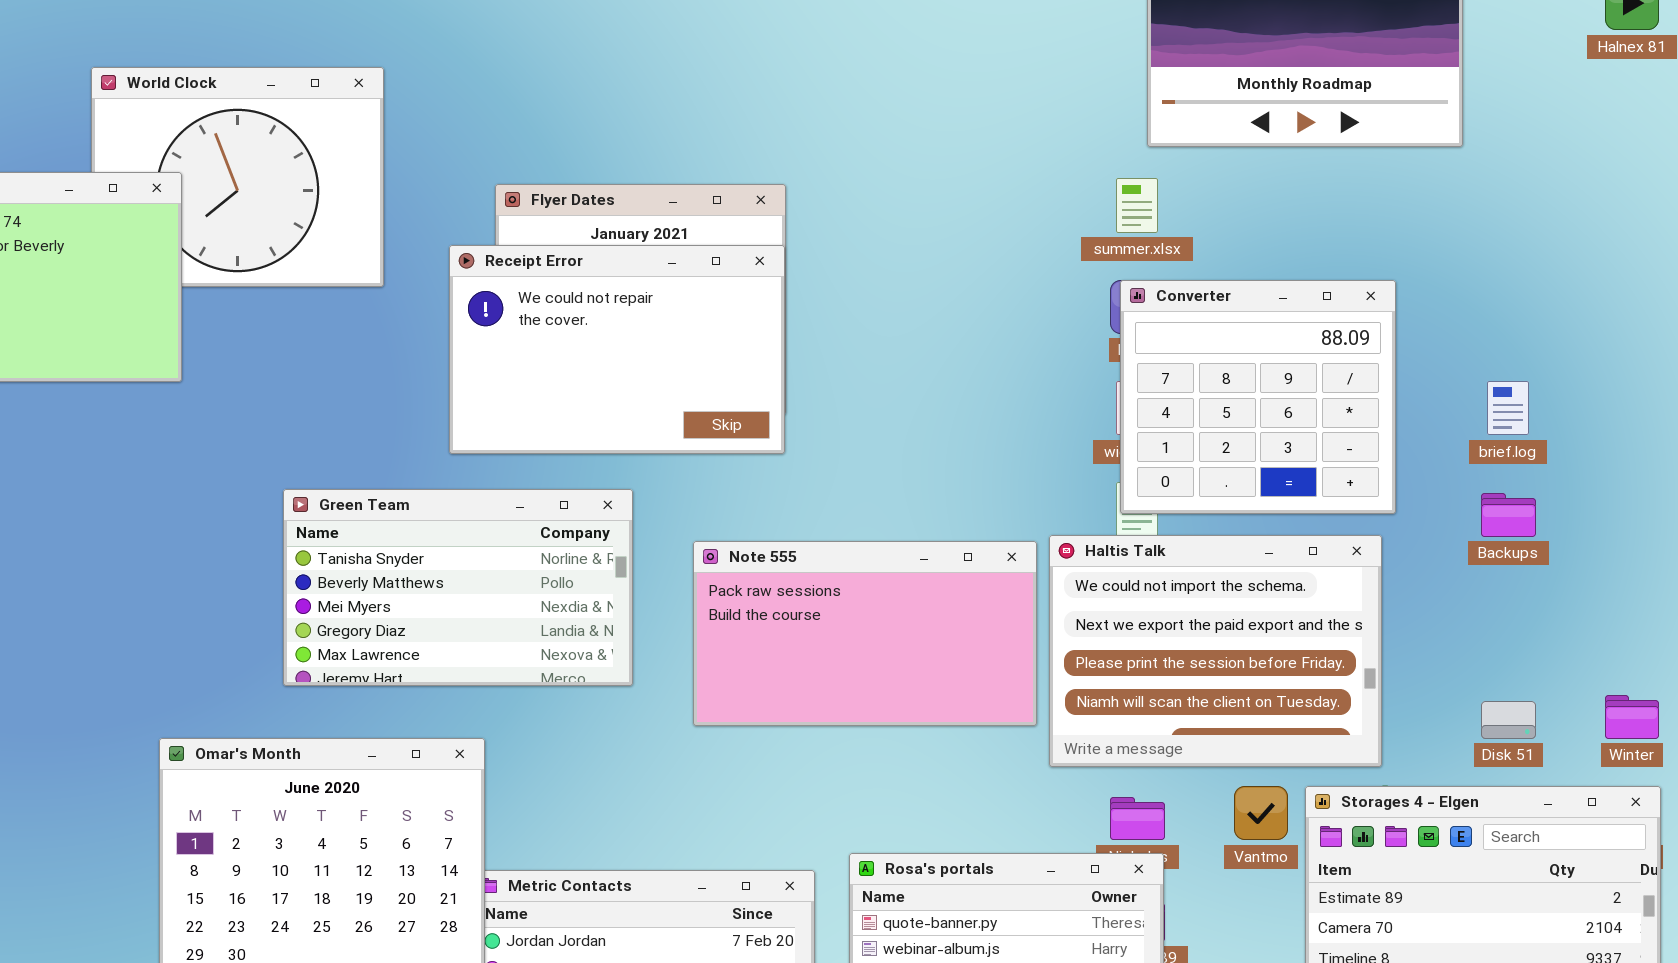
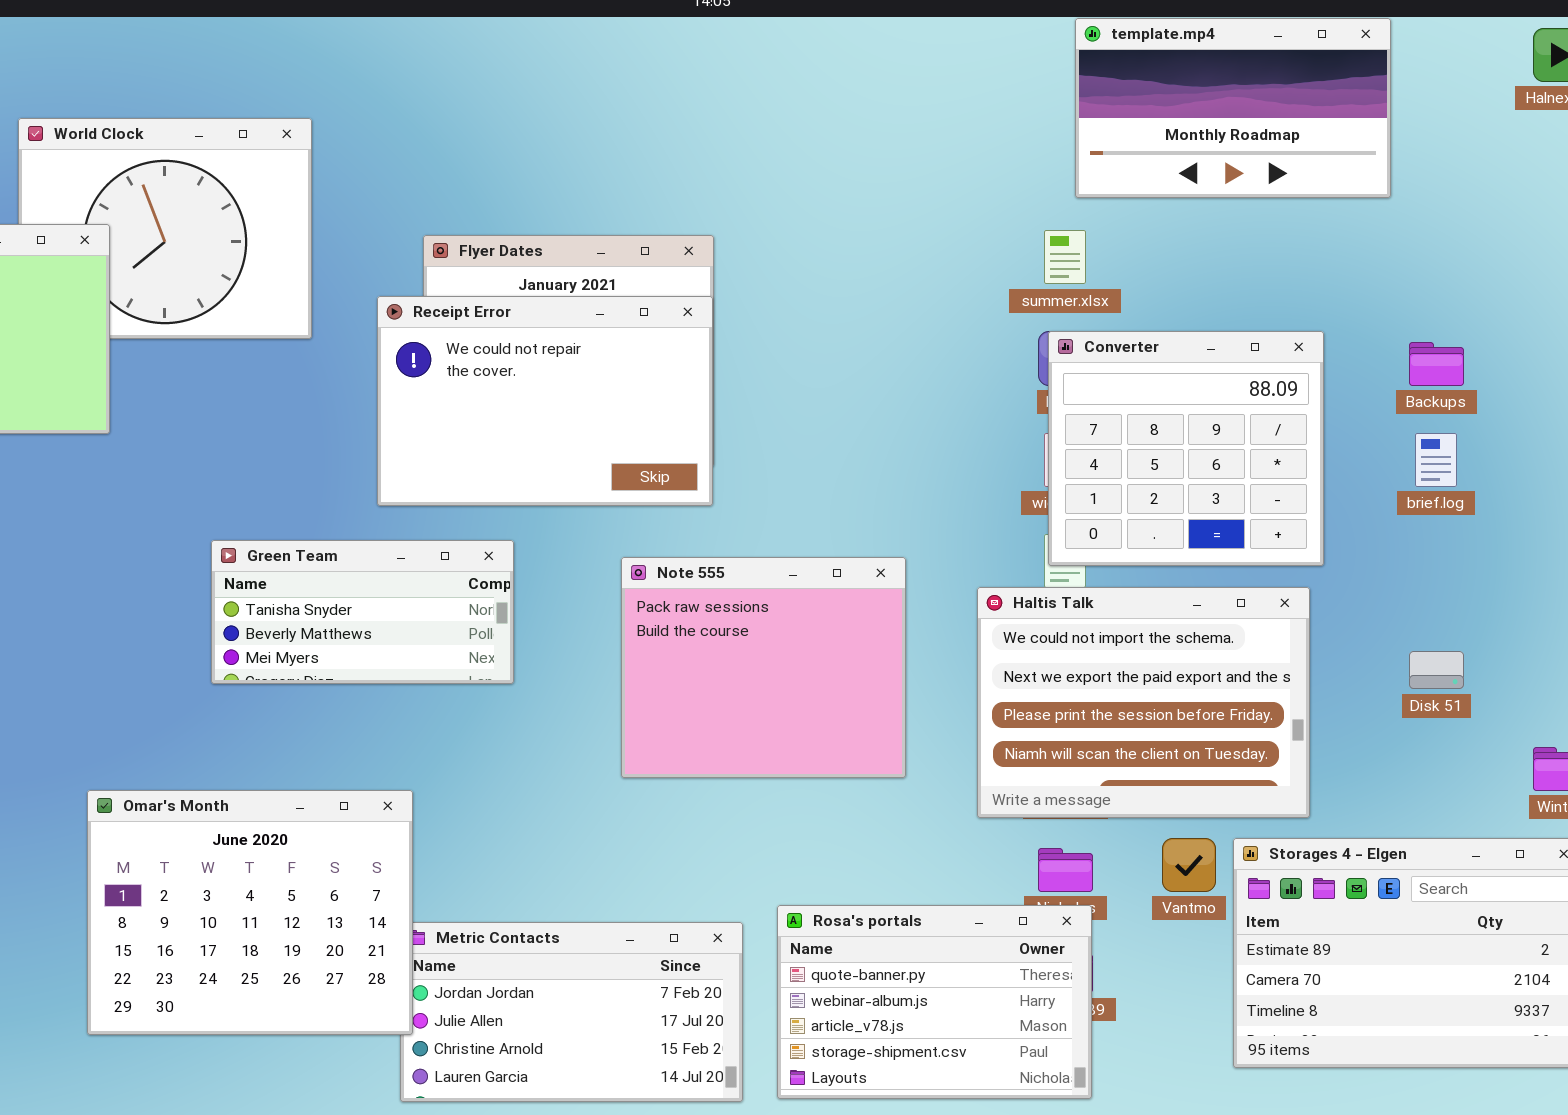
Green Team: [283,489,633,686] -> [211,540,514,684], resized
Backups: [1481,493,1536,537] -> [1409,342,1464,386], moved
Note 555: [693,541,1037,726] -> [621,557,906,778], resized
Disk 51: [1481,701,1536,739] -> [1409,651,1464,689], moved

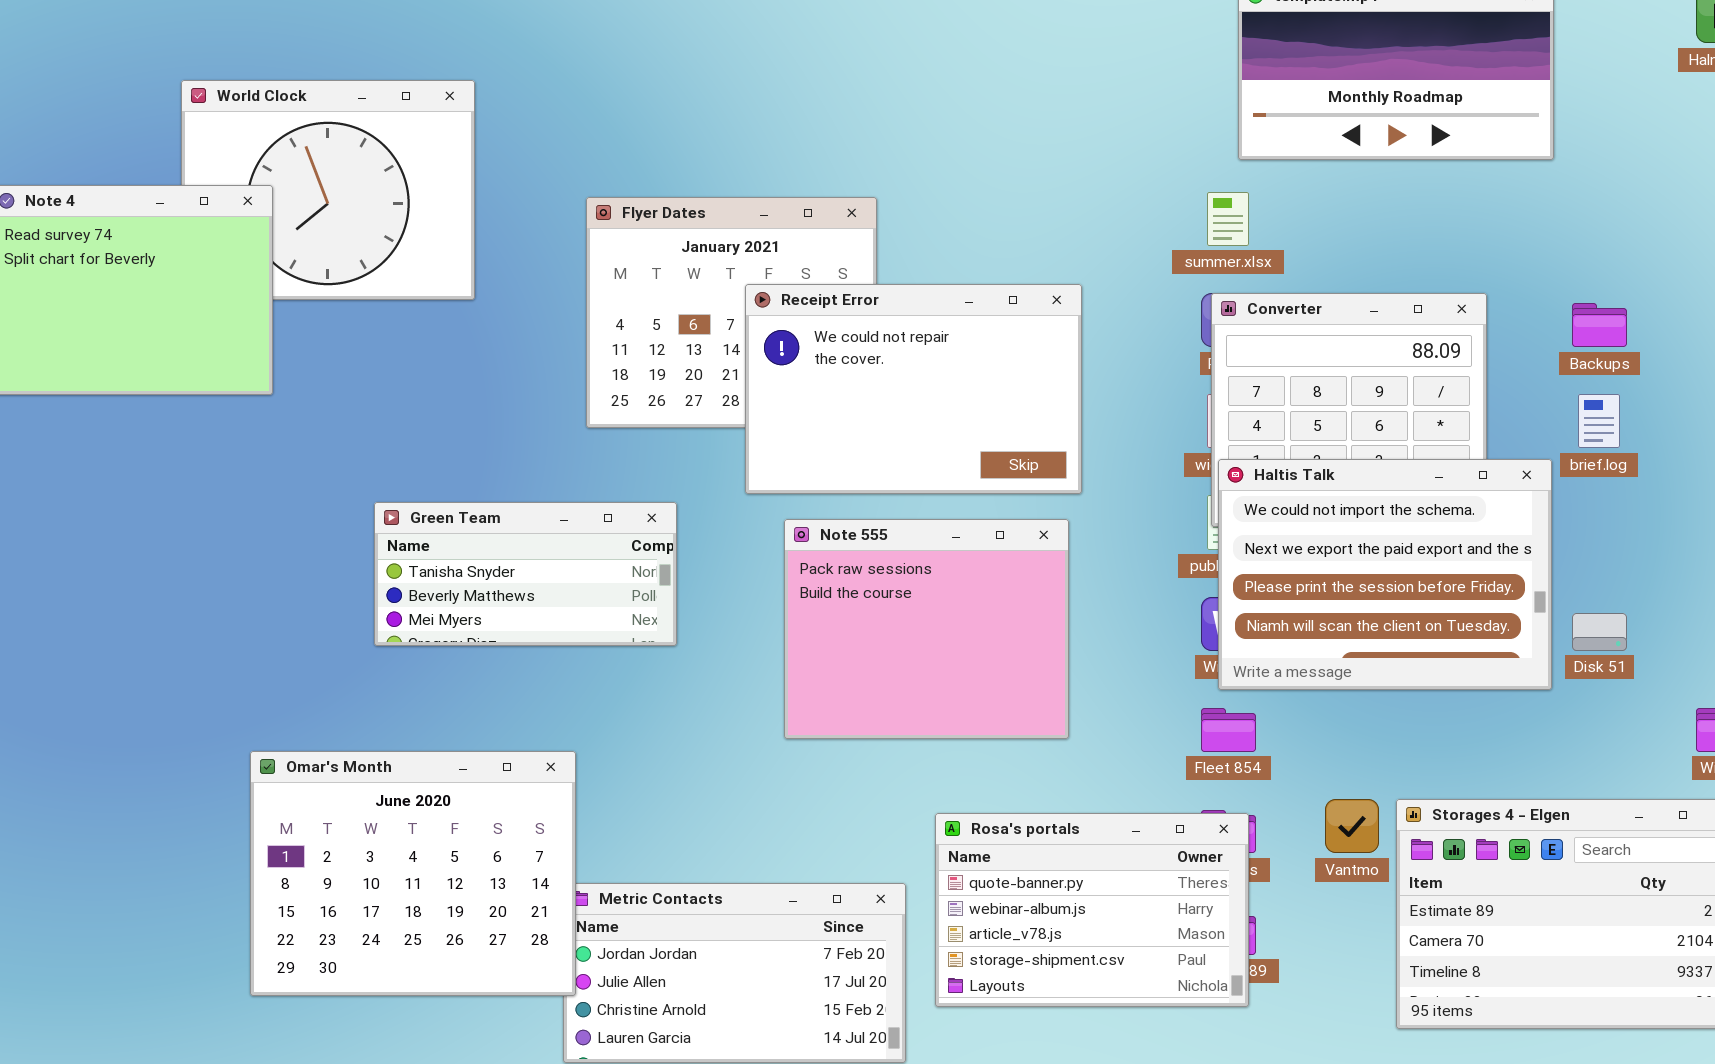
Receipt Error: [377,296,713,506] -> [745,284,1082,494], moved
Haltis Talk: [977,587,1310,818] -> [1218,459,1552,690], moved
Rosa's portals: [777,905,1092,1099] -> [935,813,1249,1007], moved

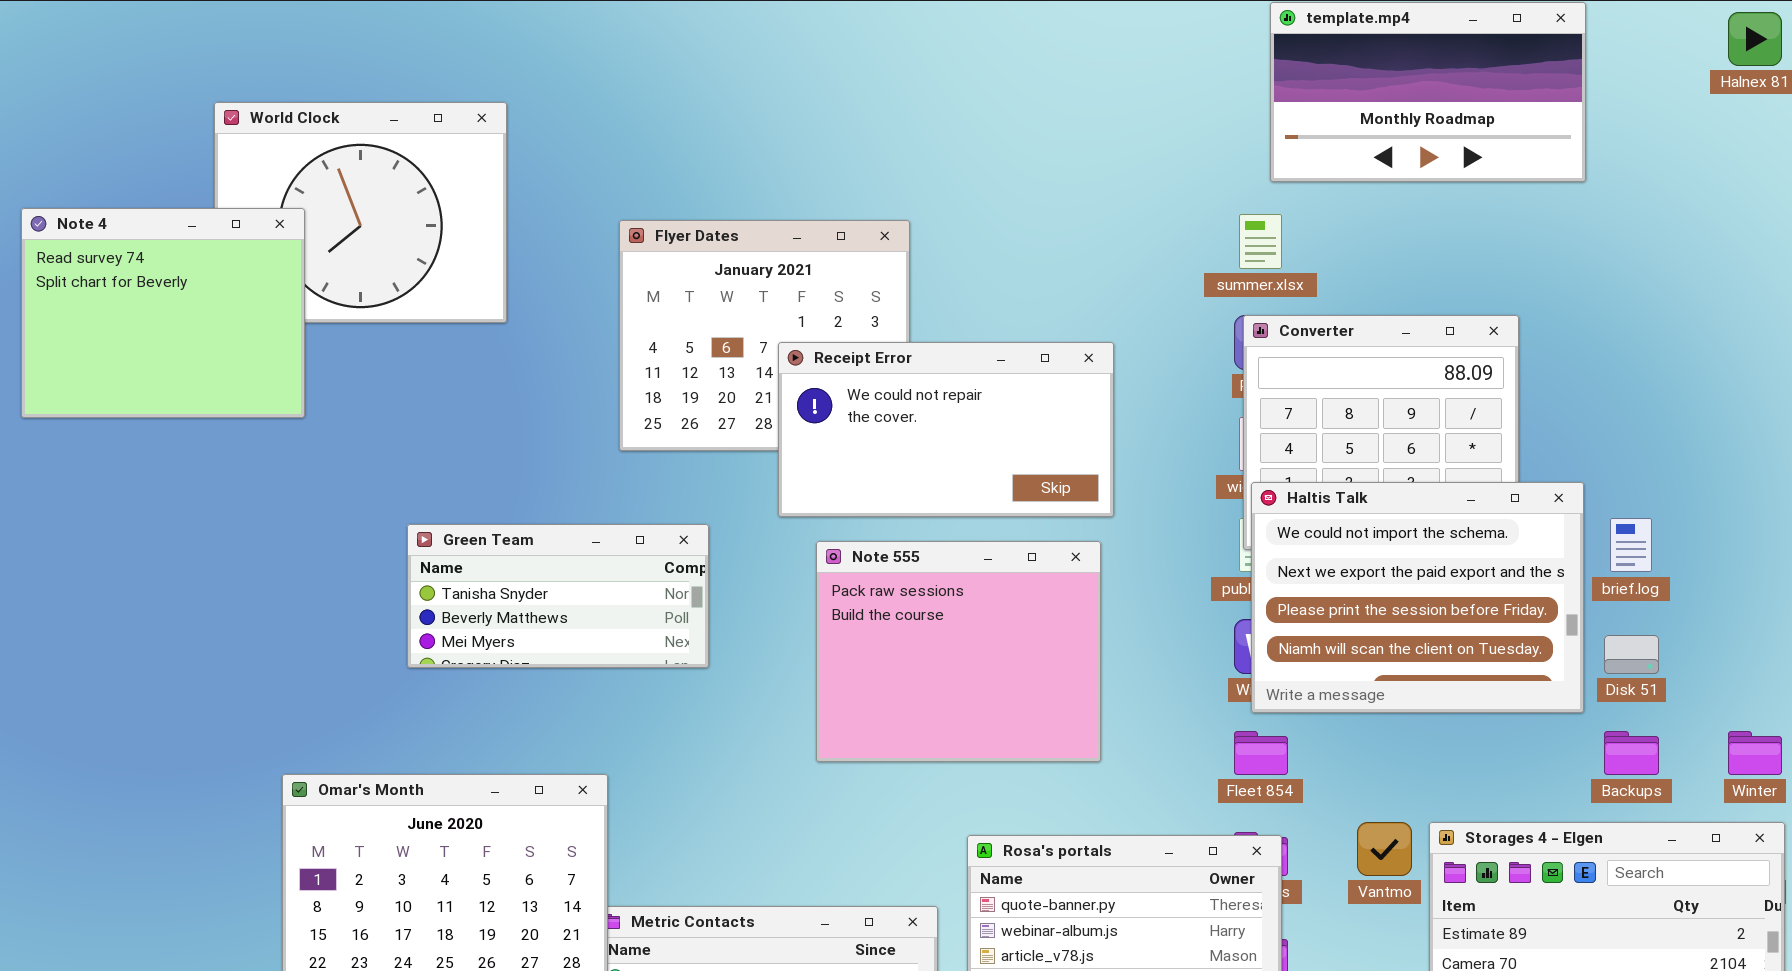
Receipt Error: [745,284,1082,494] -> [778,342,1114,517], resized
Backups: [1572,303,1627,347] -> [1604,731,1659,775], moved
brief.log: [1578,394,1620,448] -> [1610,518,1652,572], moved

